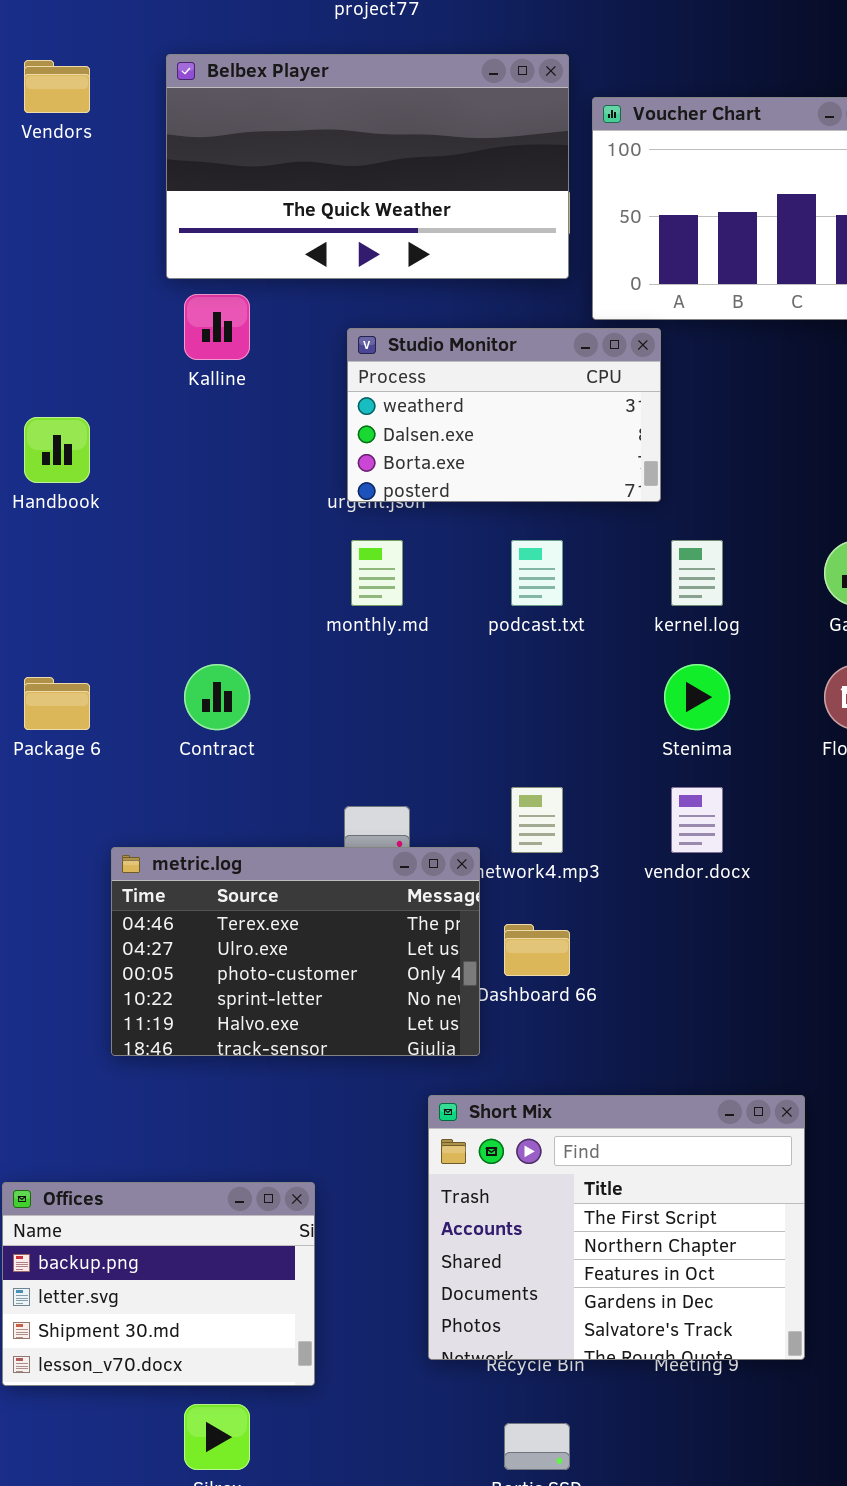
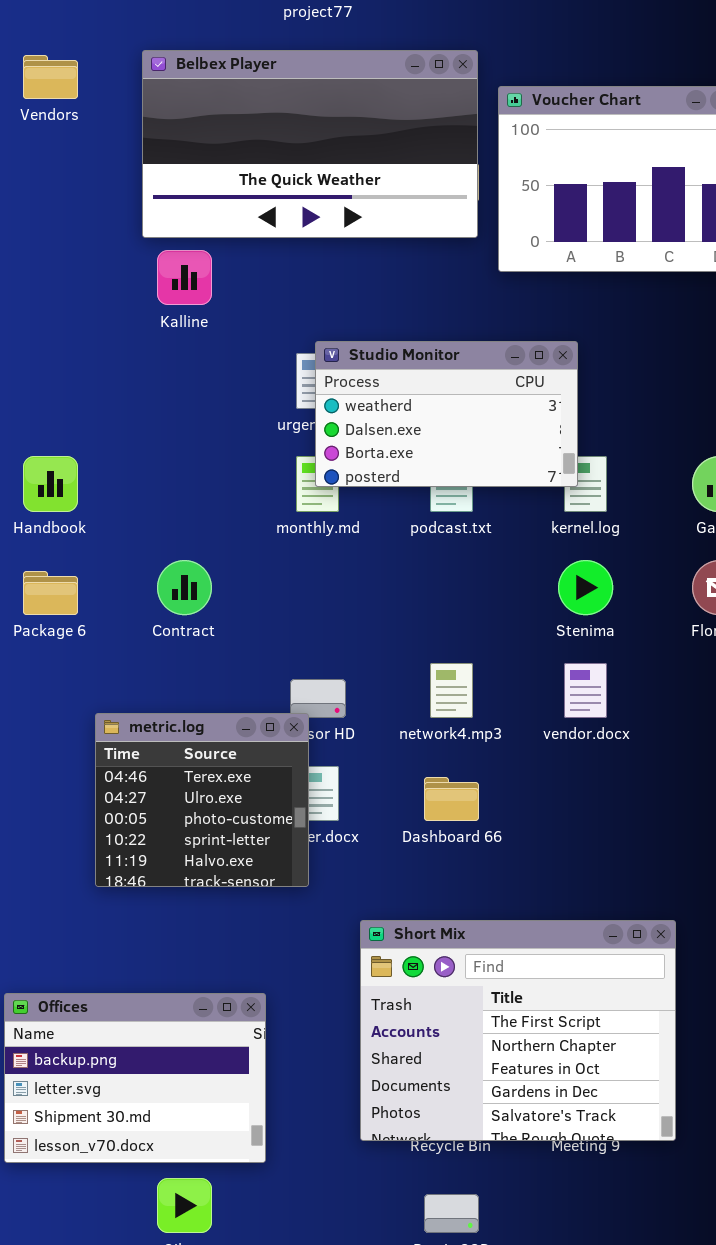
Studio Monitor: [347,328,661,502] -> [315,341,578,487], moved
Handbook: [24,417,90,483] -> [23,456,78,512], moved
metric.log: [111,847,480,1056] -> [95,713,309,887], resized

